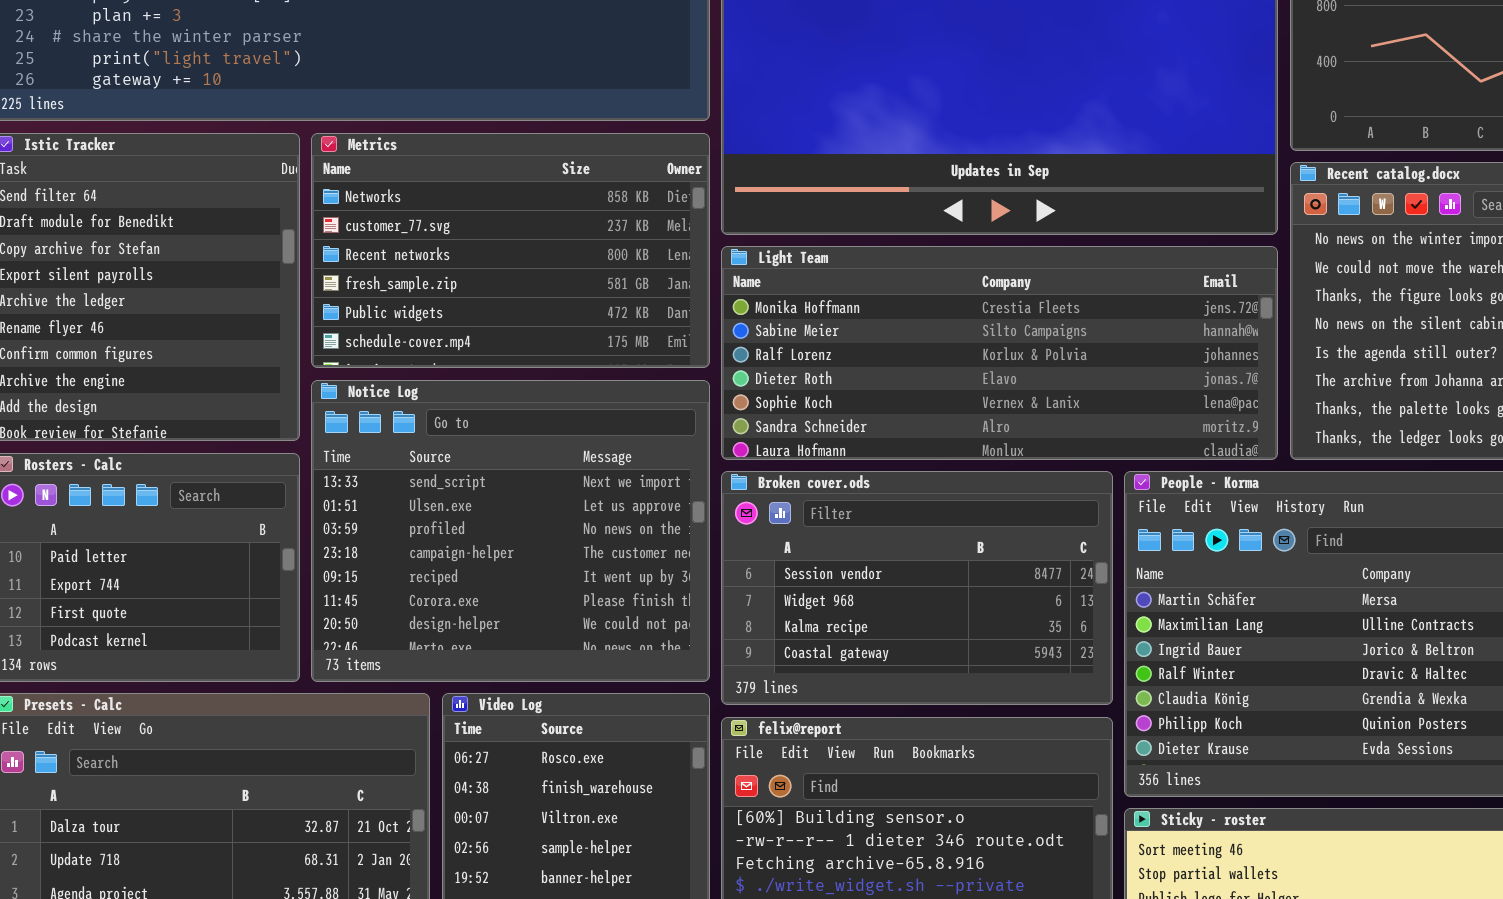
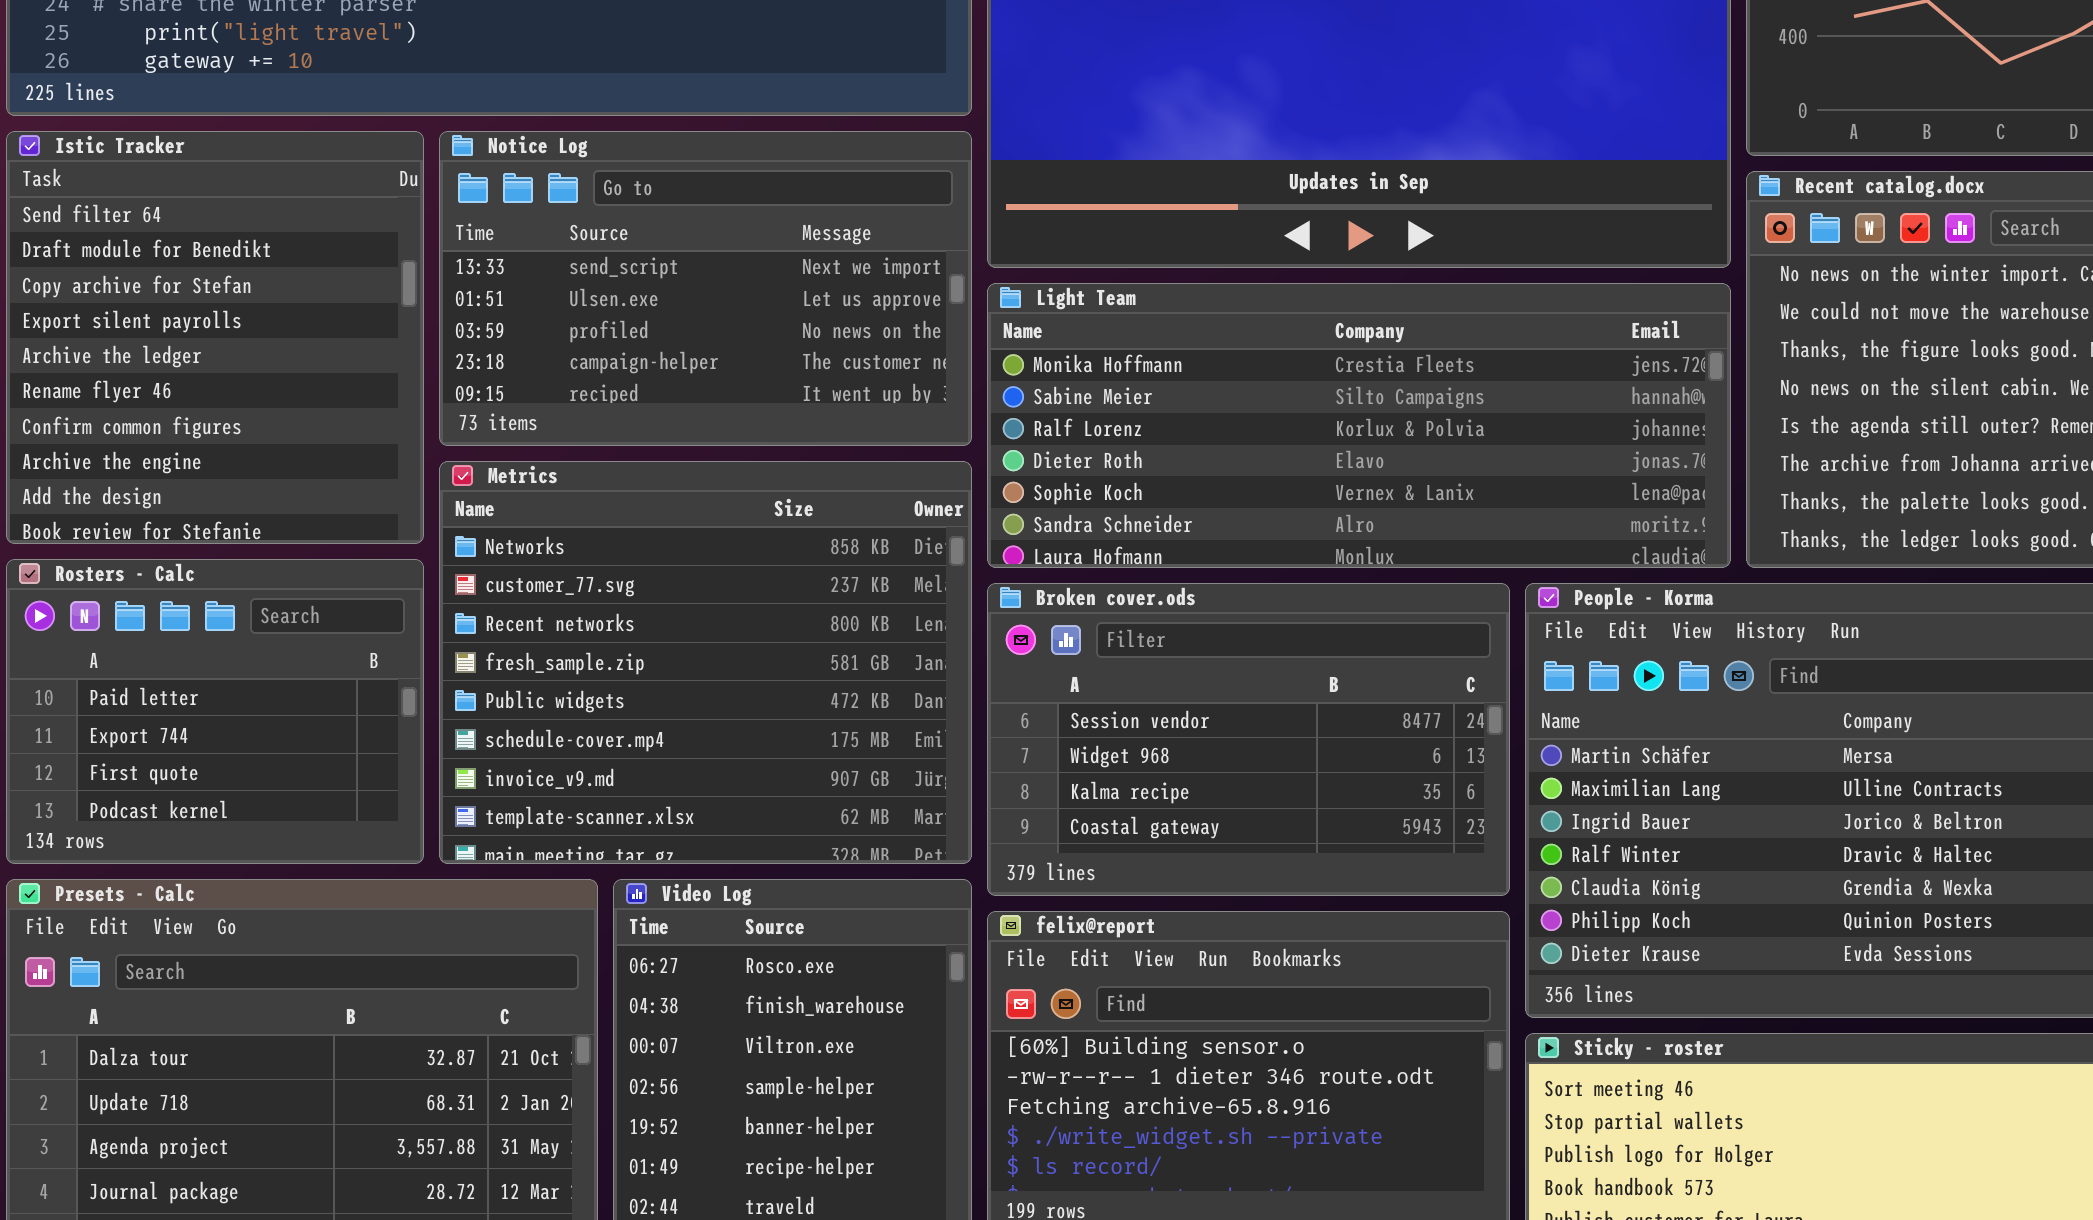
Metrics: [311,133,710,368] -> [439,461,972,864], moved, resized
Notice Log: [311,380,710,682] -> [439,131,972,446], moved, resized

